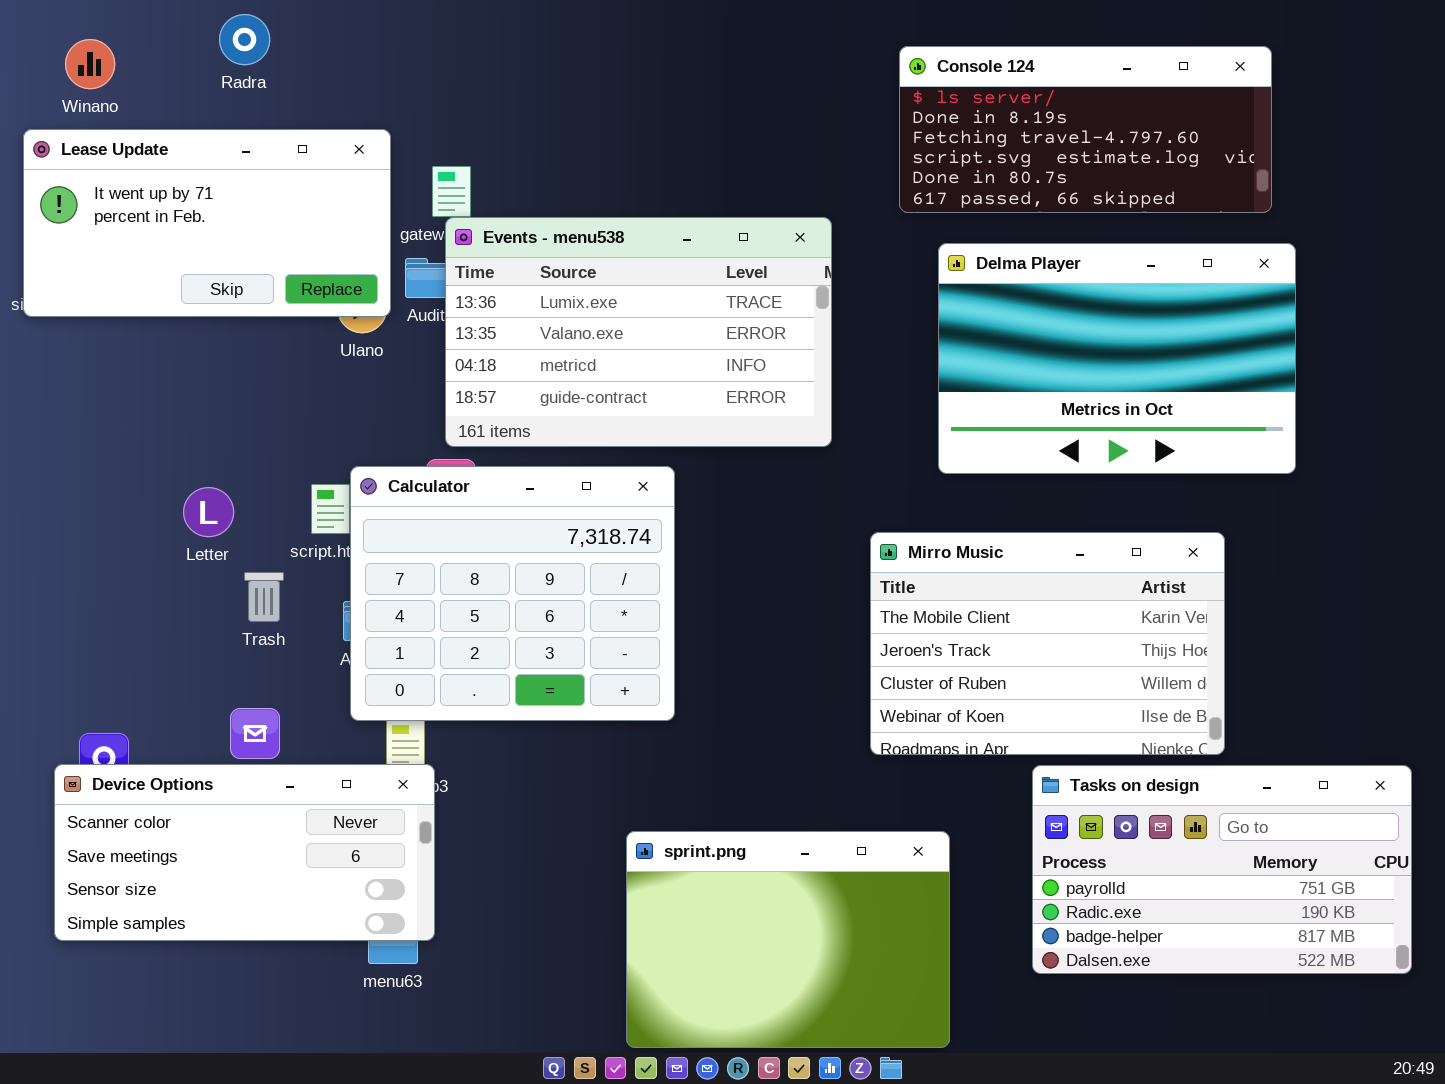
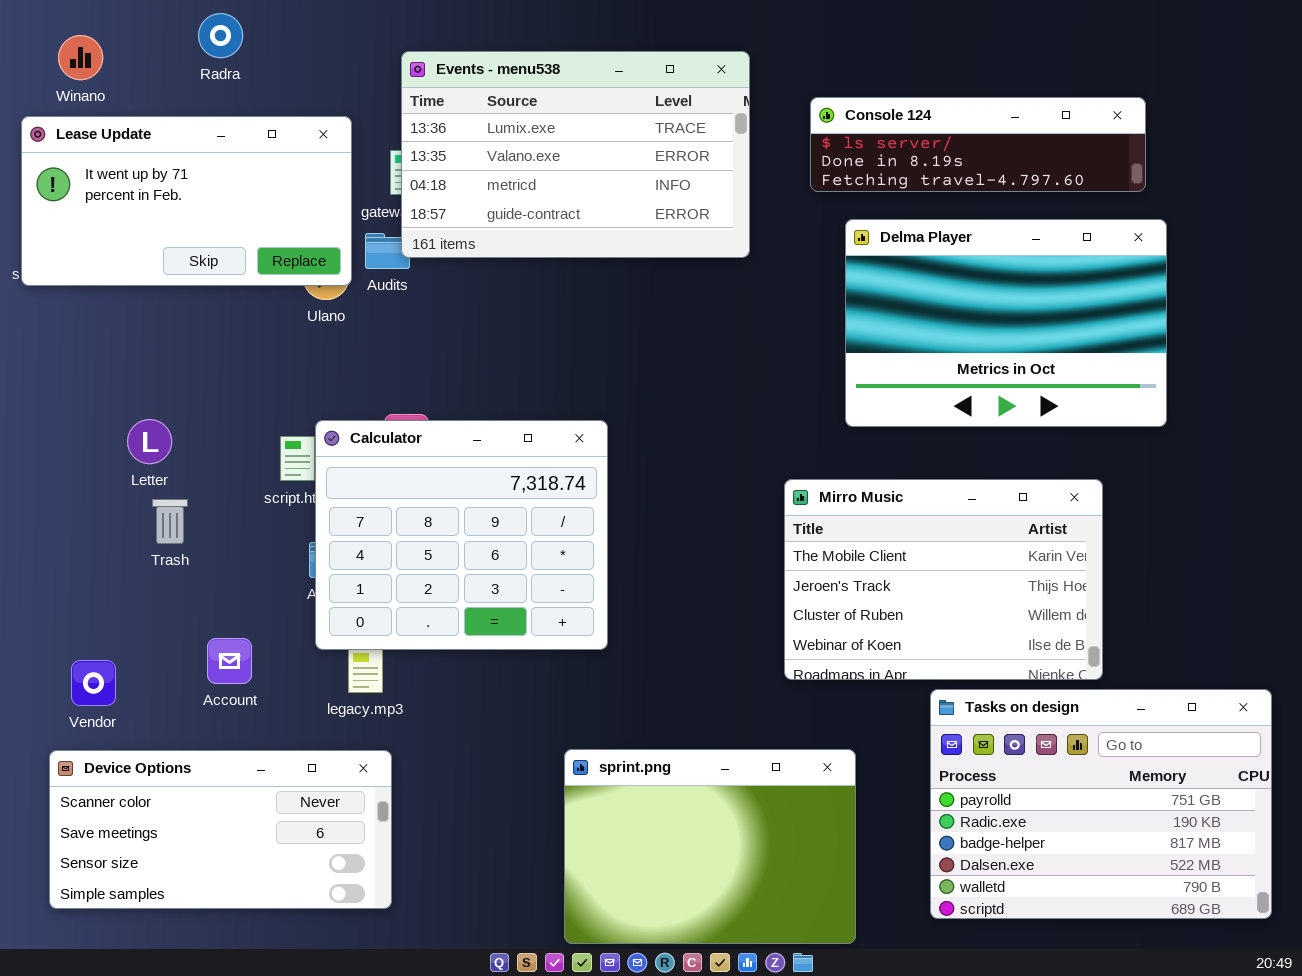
Console 124: [899,46,1272,213] -> [810,97,1146,192], resized
Events - menu538: [445,217,832,447] -> [401,51,750,258], moved
Letter: [183,487,234,537] -> [127,419,172,464], moved
Trash: [244,572,284,622] -> [152,499,188,544], moved
Device Options: [54,764,435,941] -> [49,750,392,909], moved
Tasks on design: [1032,765,1412,974] -> [930,689,1272,919], resized

